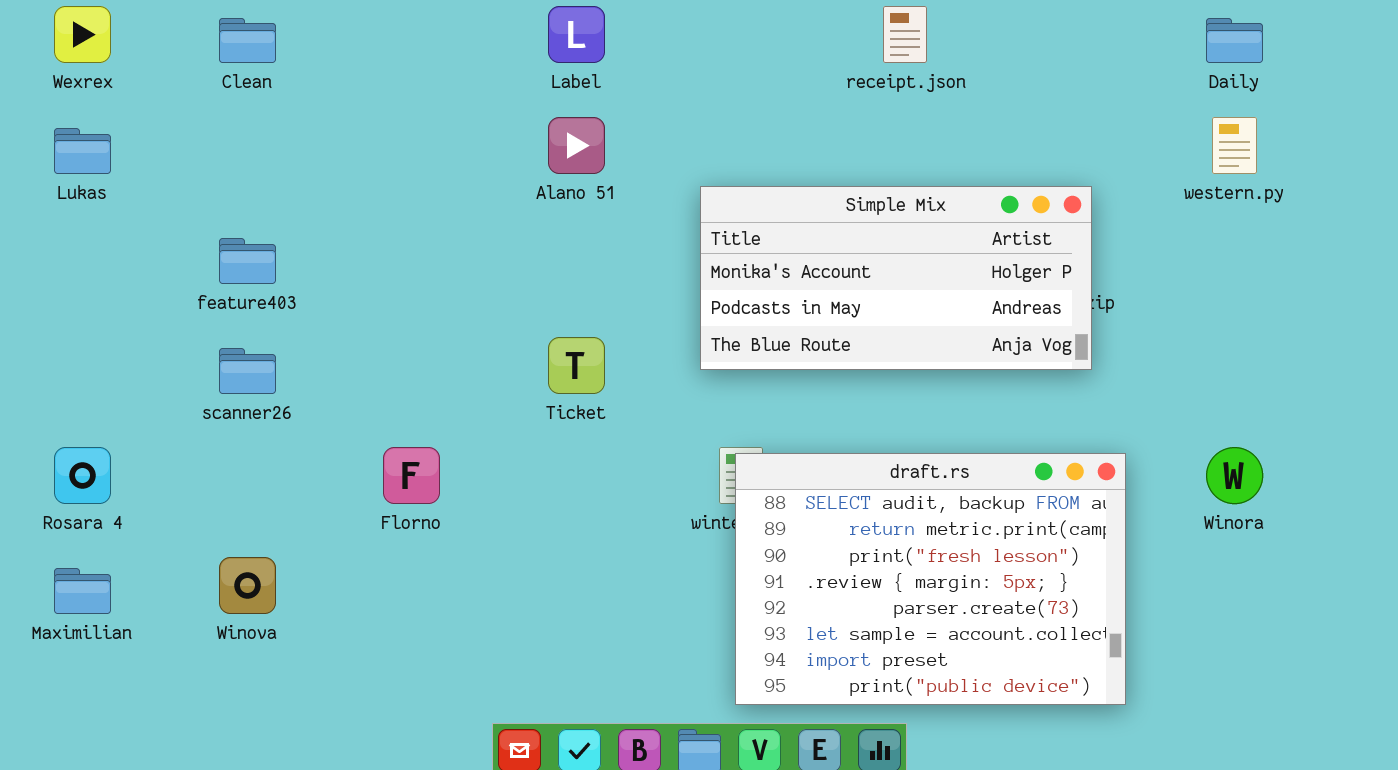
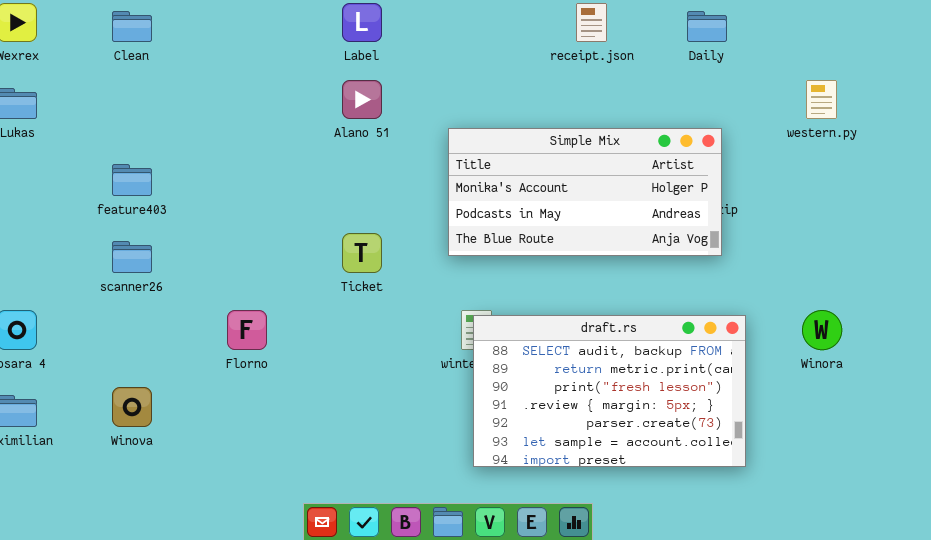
Daily: [1206,18,1263,63] -> [687,11,727,42], moved
draft.rs: [735,453,1126,705] -> [473,315,746,467], resized

